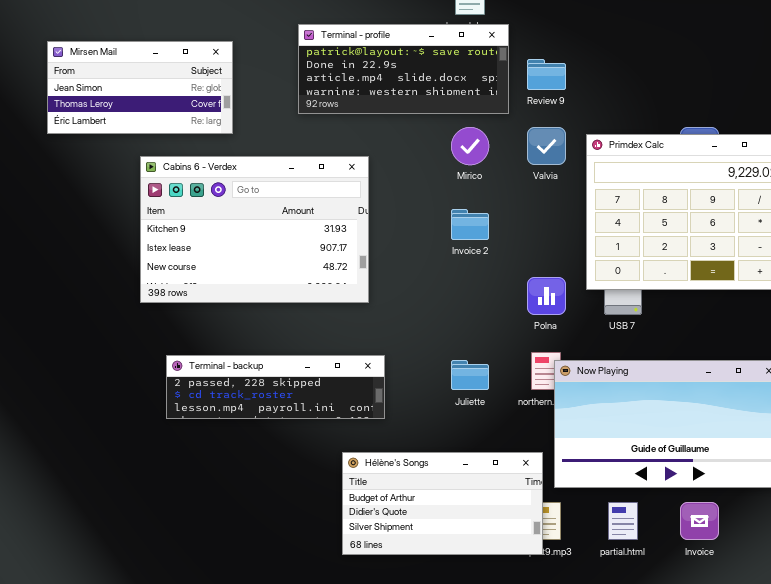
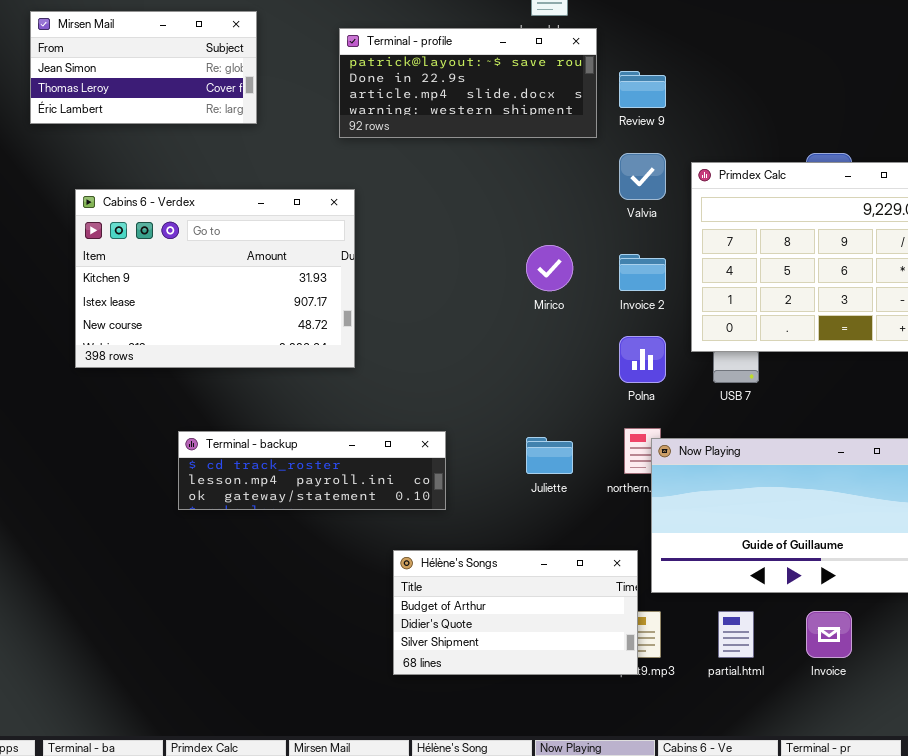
Mirsen Mail: [47,41,233,134] -> [30,11,257,124], moved
Mirico: [451,127,489,165] -> [526,245,573,291], moved
Cabins 6 - Verdex: [140,156,369,303] -> [75,189,355,368], moved
Invoice 2: [451,209,489,240] -> [619,254,666,291], moved
Terminal - backup: [166,355,385,419] -> [178,431,446,510], scrolled down 1 row

